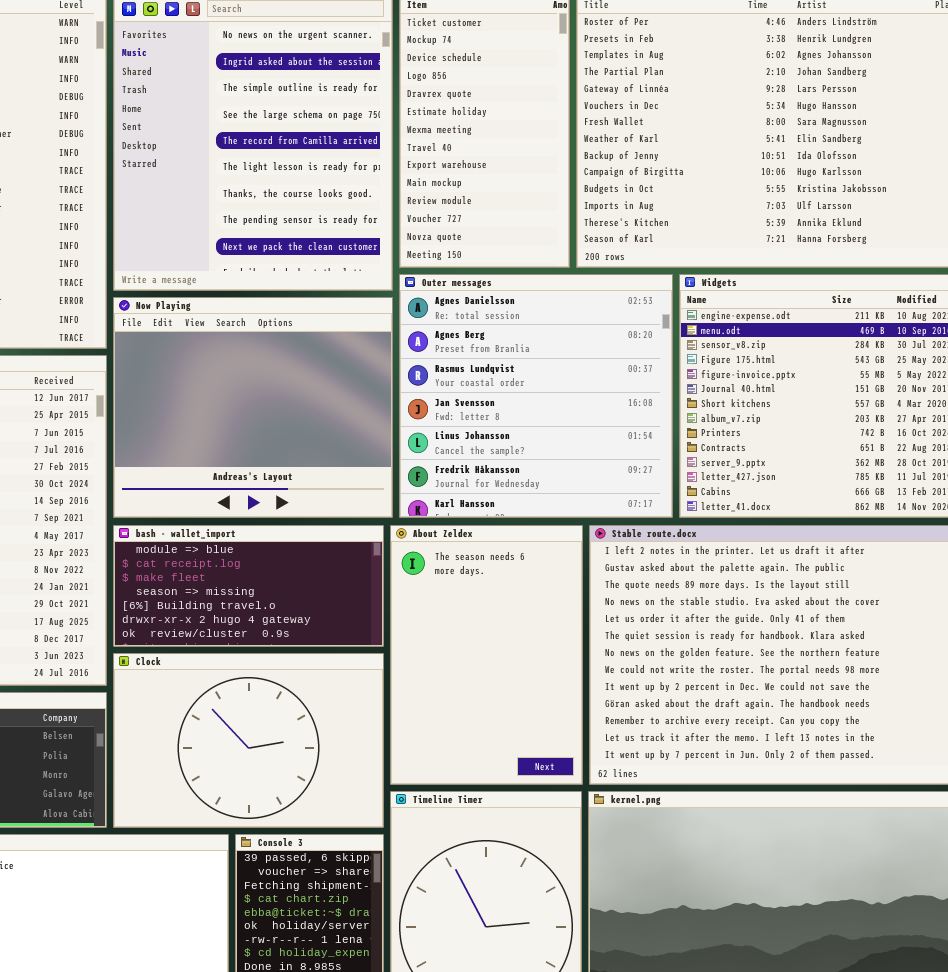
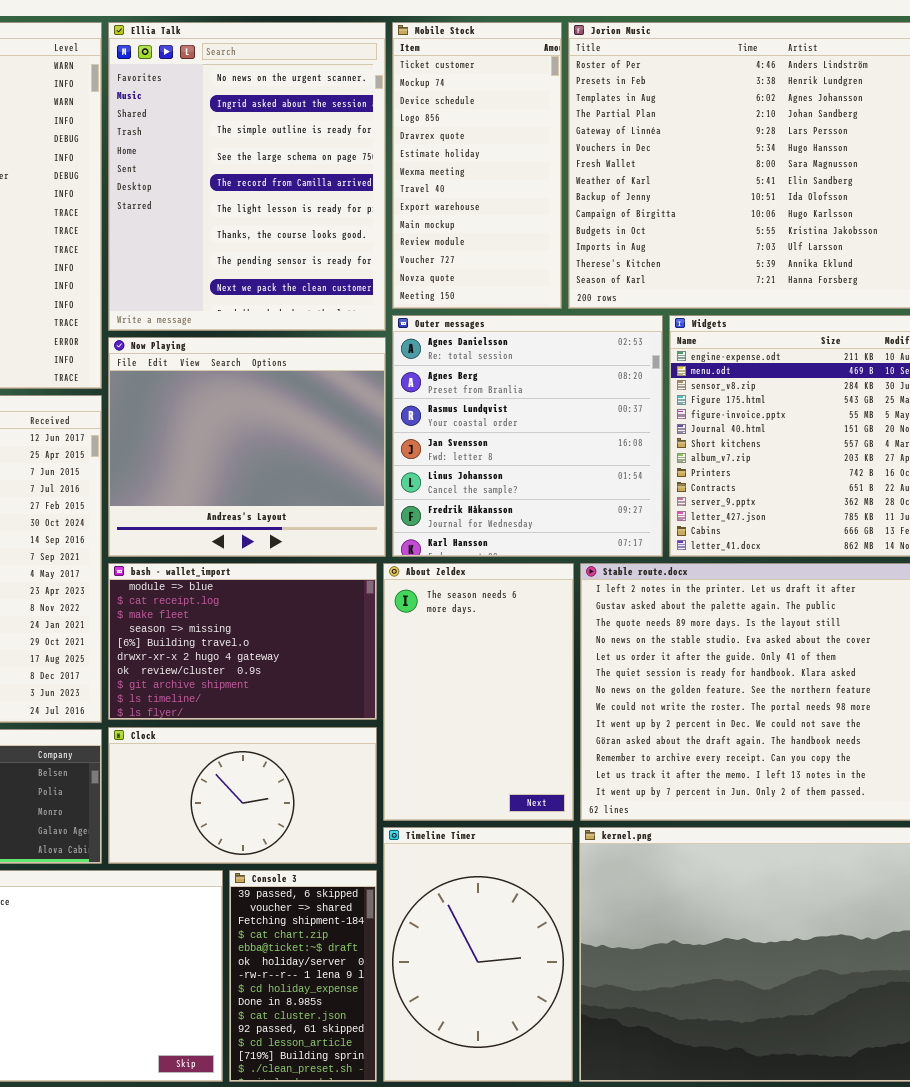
bash - wallet_import: [113,525,384,647] -> [108,563,377,720], resized
Clock: [113,653,384,828] -> [108,727,377,864], resized

